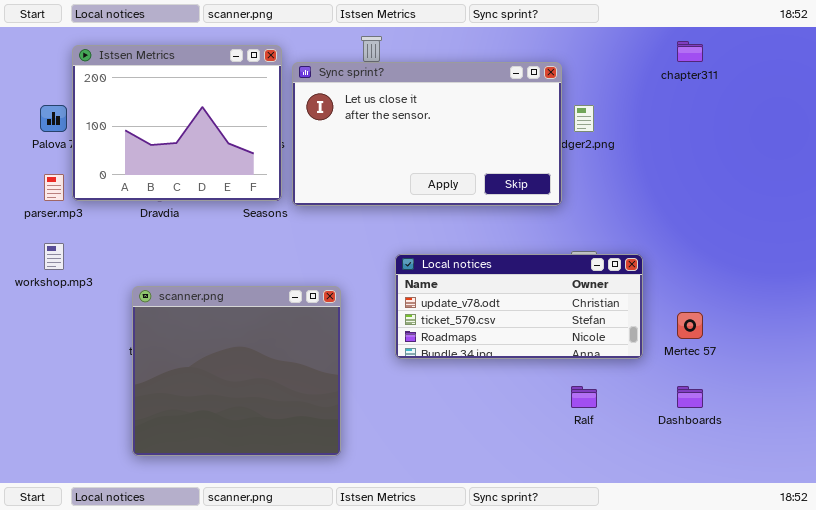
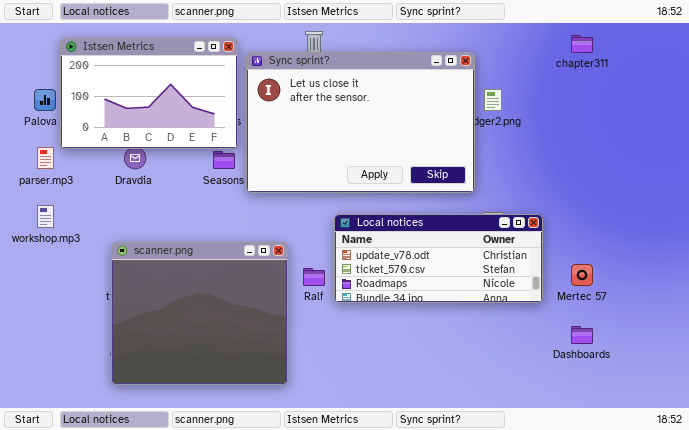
Istsen Metrics: [72,45,282,201] -> [60,38,238,149], resized
Sync sprint?: [292,62,562,206] -> [246,52,475,193], resized
Ralf: [571,386,597,408] -> [303,268,325,286], moved

